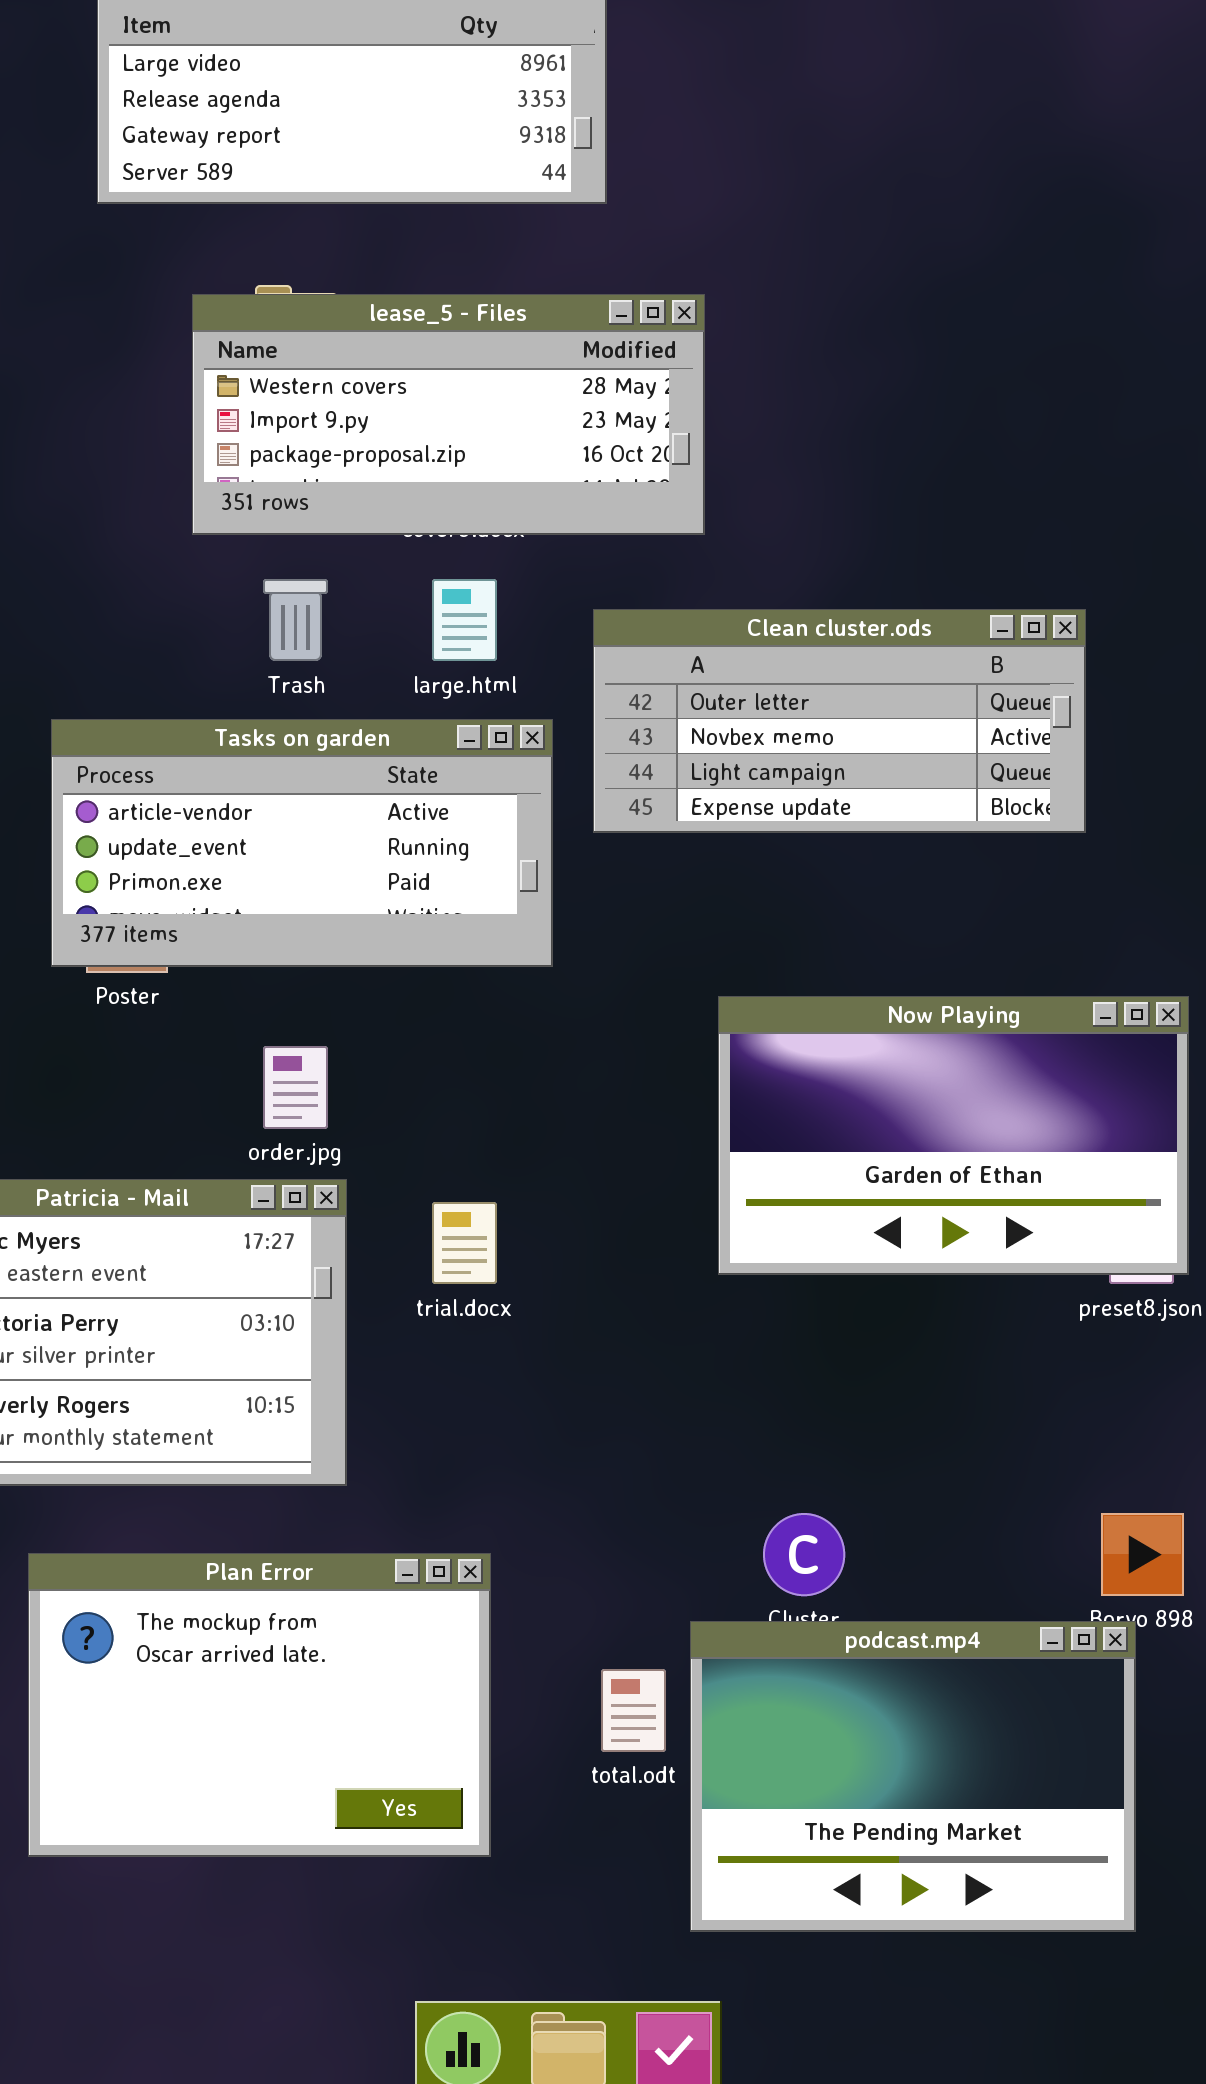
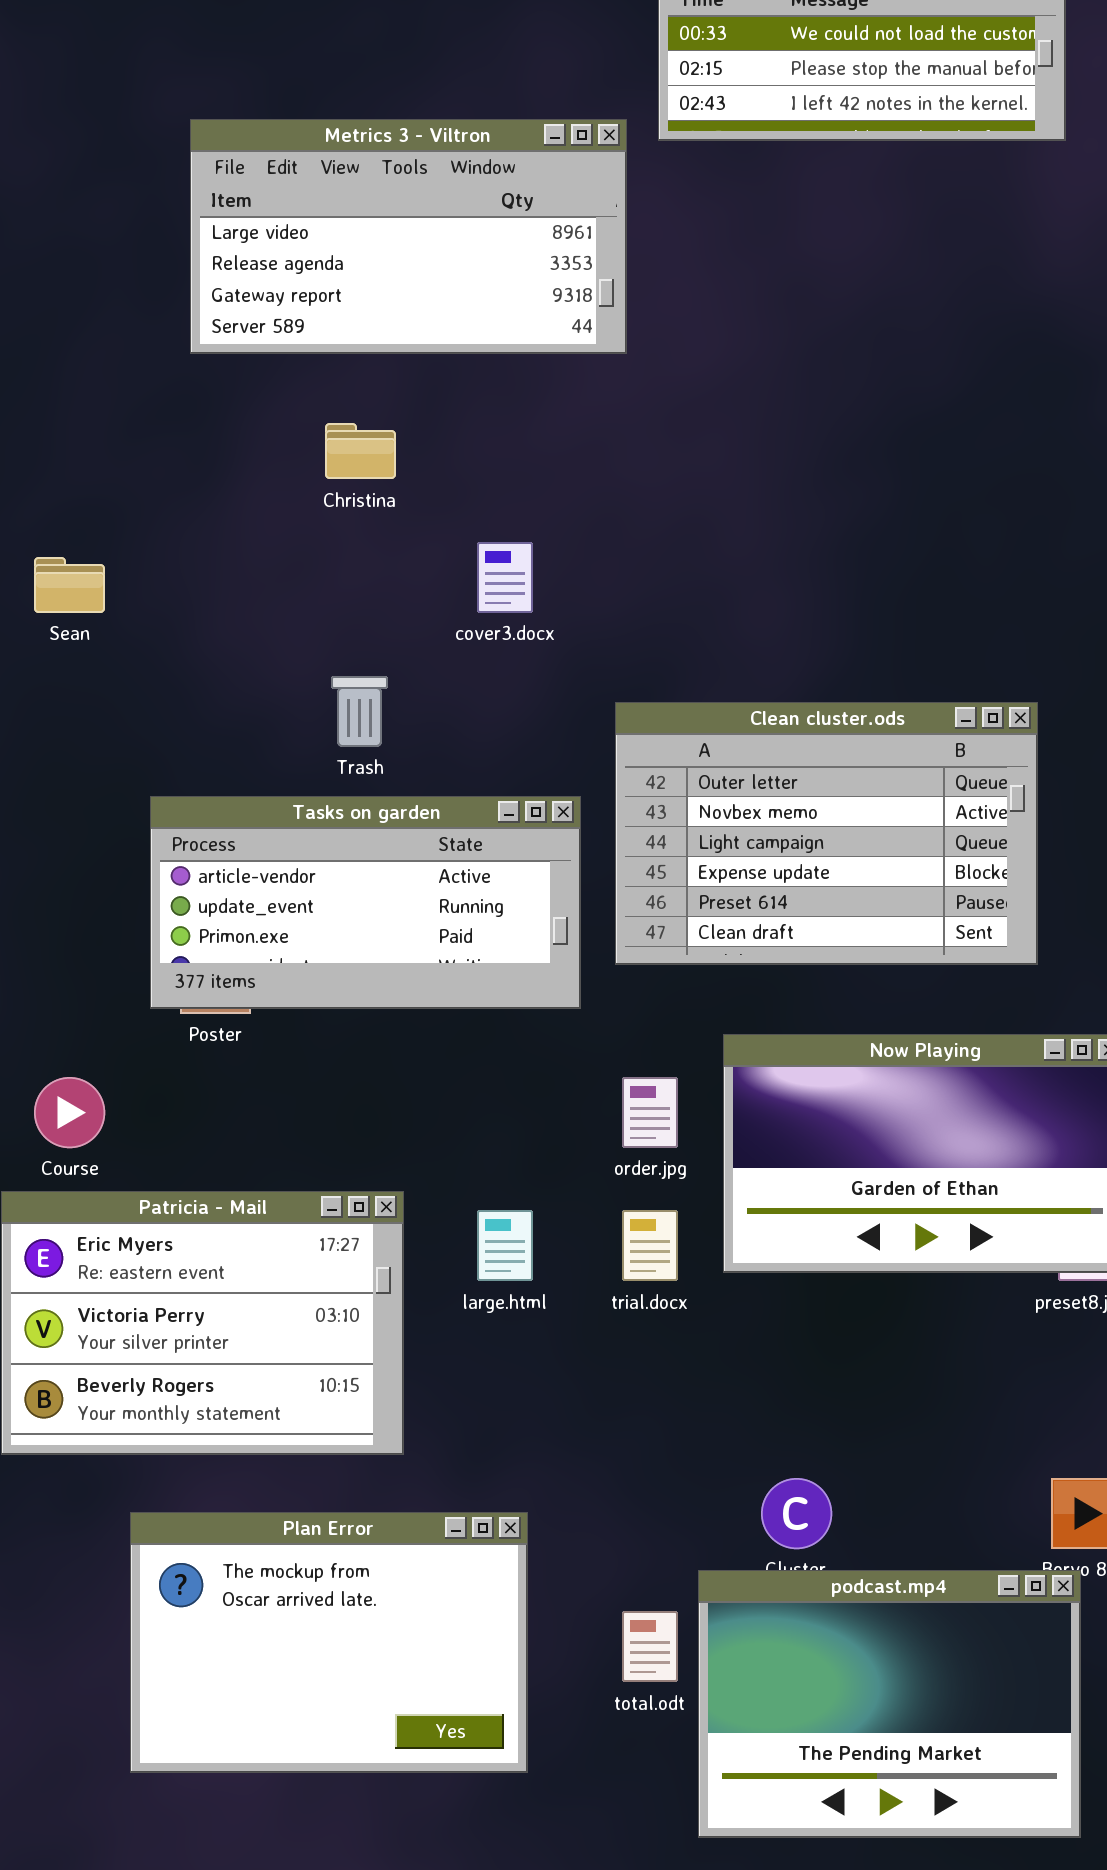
lease_5 - Files: [192,294,705,535] -> none, closed
large.html: [432,579,497,661] -> [477,1210,533,1281], moved
Clean cluster.ods: [593,609,1086,833] -> [615,702,1038,965], resized
order.jpg: [263,1046,328,1129] -> [622,1077,678,1148], moved
trial.docx: [432,1202,497,1284] -> [622,1210,678,1281], moved

